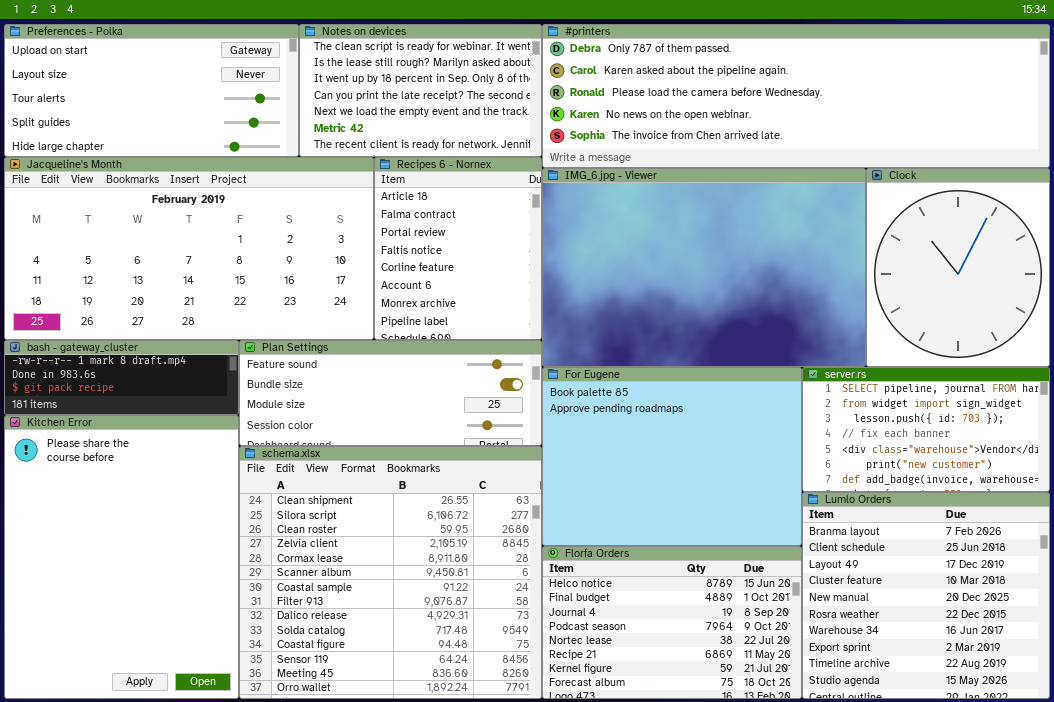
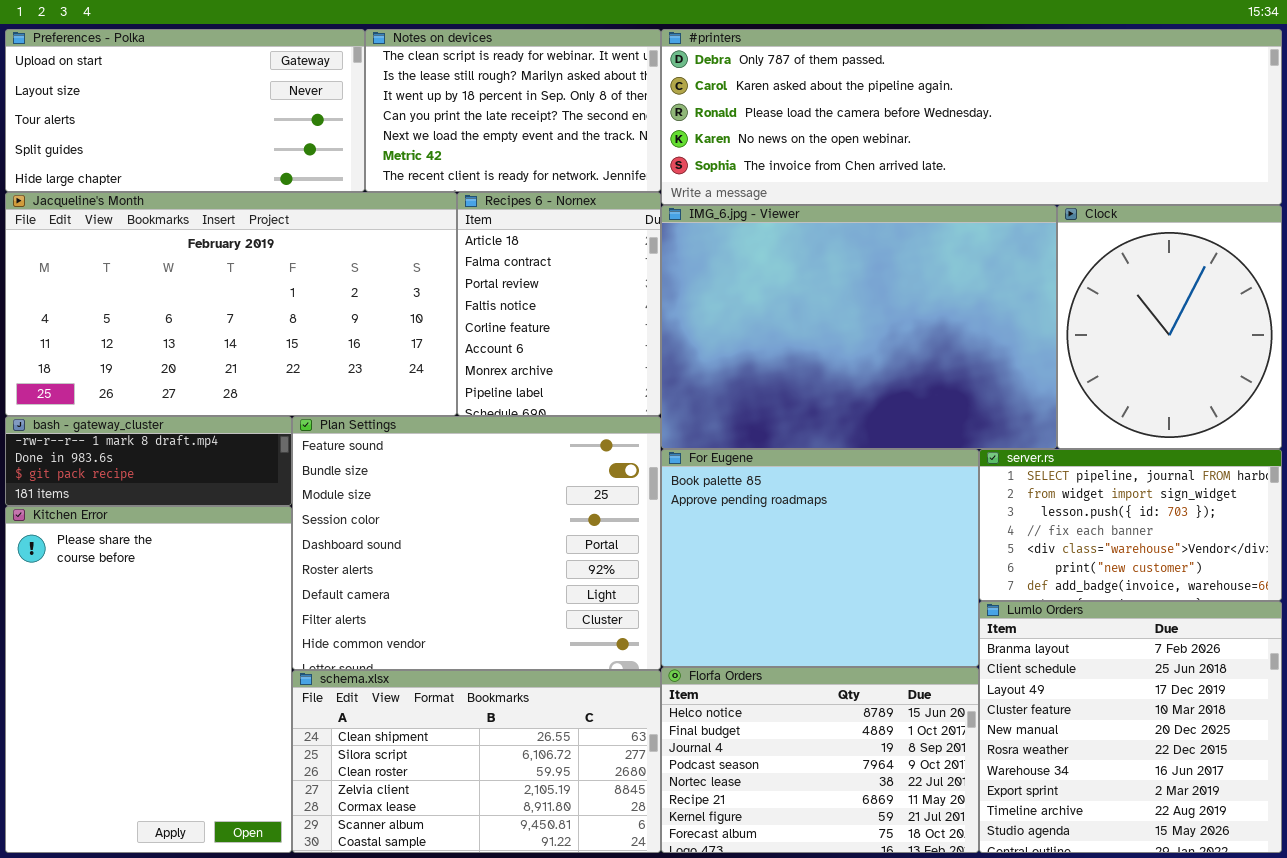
Plan Settings: [239,340,542,446] -> [292,416,661,670], resized
schema.xlsx: [239,446,542,699] -> [292,670,661,853], resized

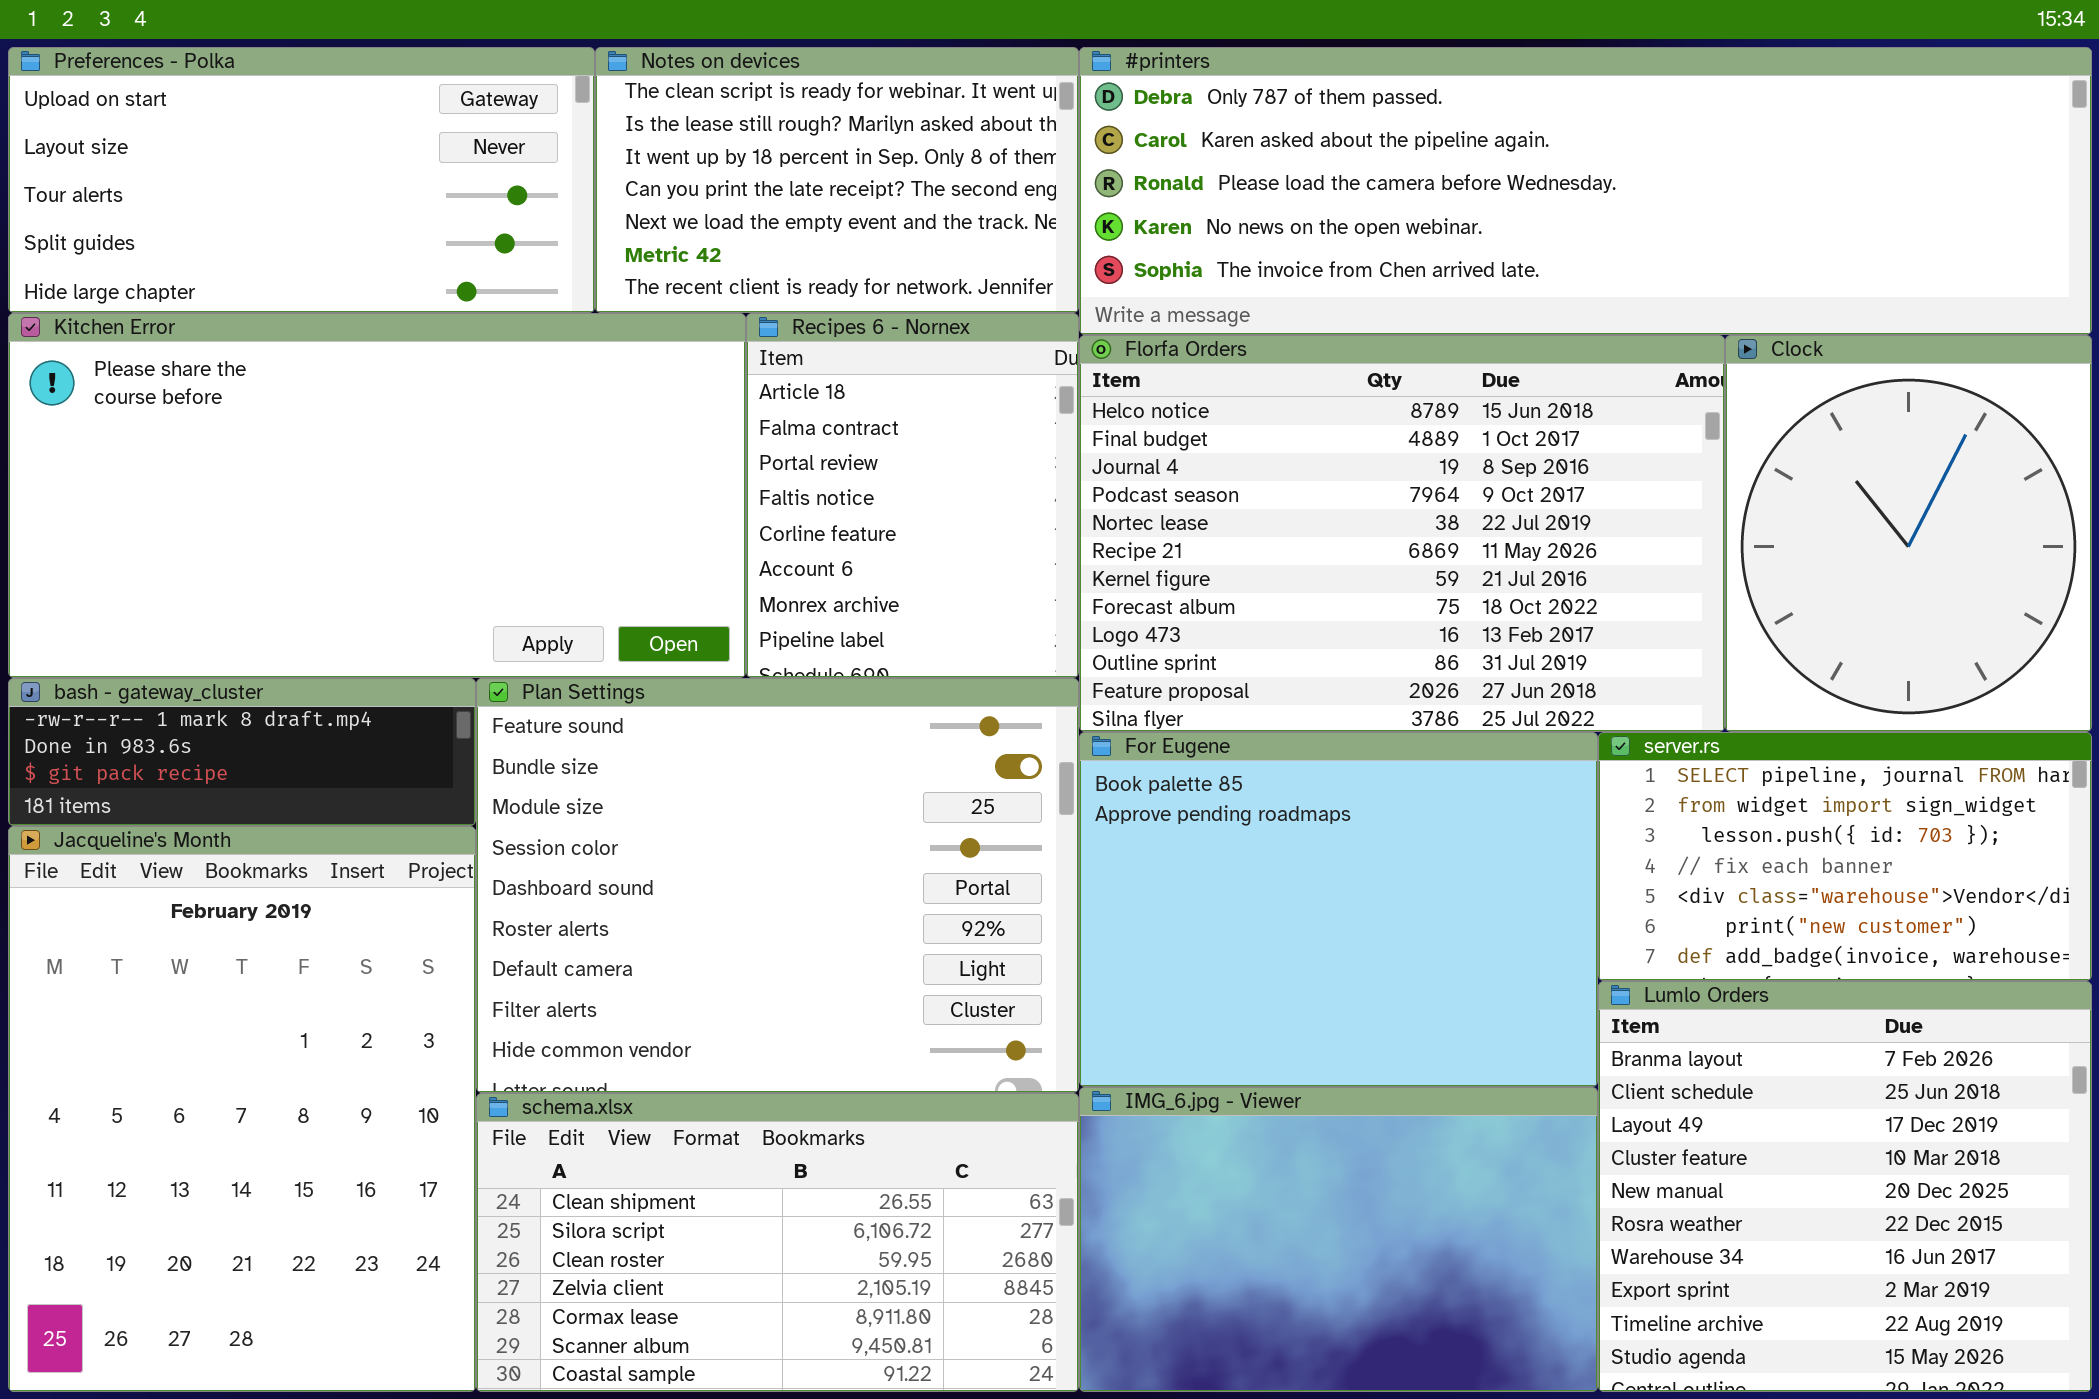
Jacqueline's Month: [5,192,457,416] -> [8,826,476,1392], moved, resized
IMG_6.jpg - Viewer: [661,205,1057,449] -> [1079,1087,1598,1392], moved, resized
Kitchen Error: [5,506,292,853] -> [8,313,746,678], moved, resized
Florfa Orders: [661,667,979,853] -> [1079,335,1725,732], moved, resized

